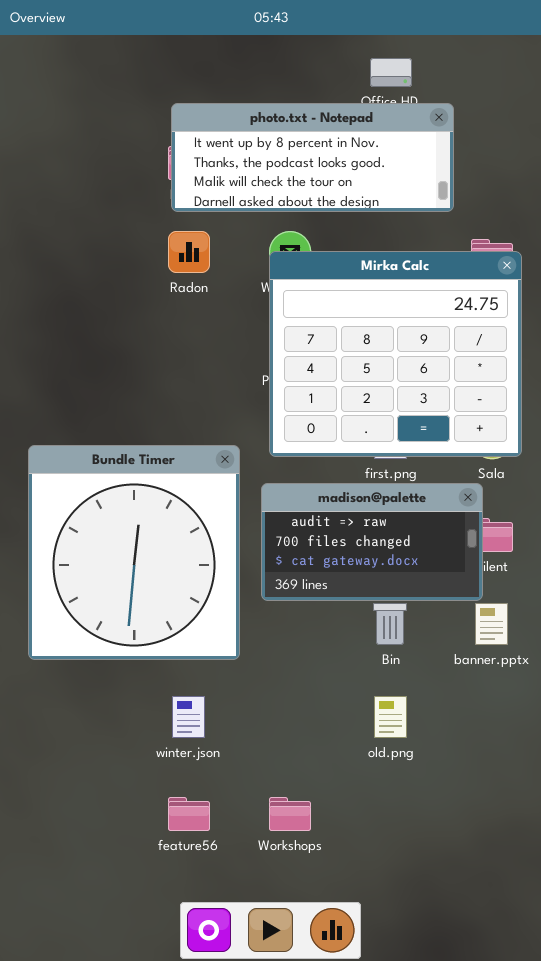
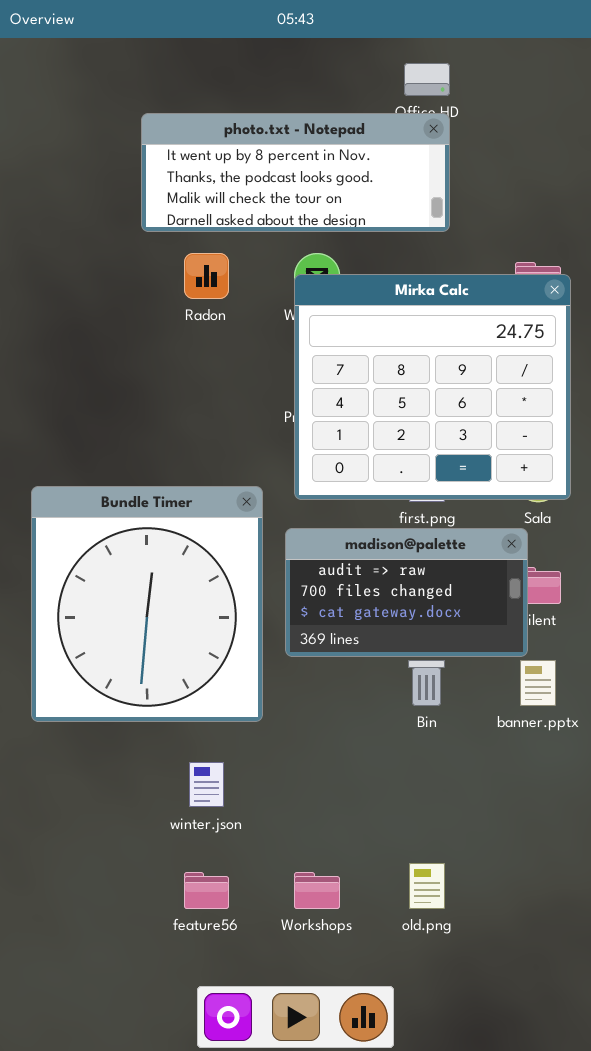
photo.txt - Notepad: [171,103,454,212] -> [141,113,450,232], moved
old.png: [374,696,407,738] -> [409,863,445,909], moved

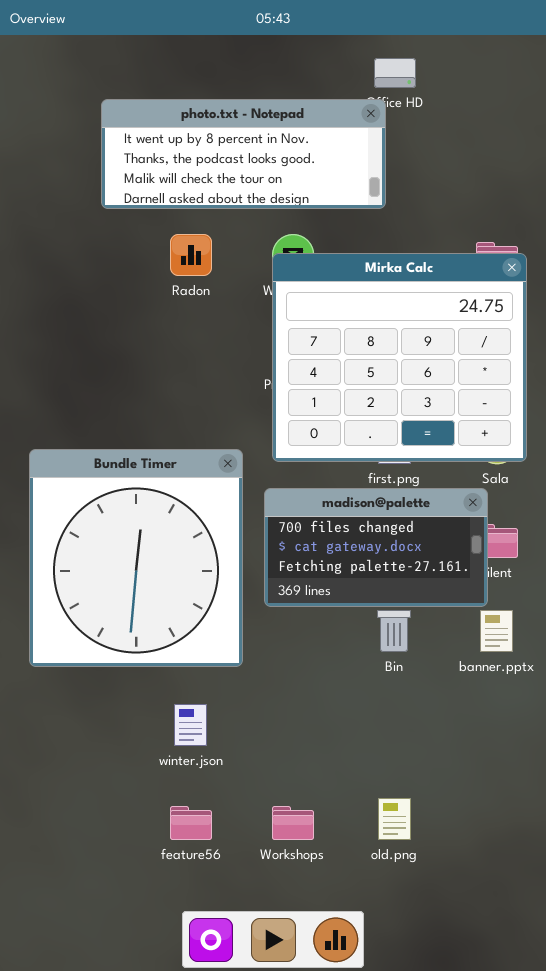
photo.txt - Notepad: [141,113,450,232] -> [101,99,386,209], moved
madison@palette: [285,528,528,657] -> [264,488,488,607], scrolled down 1 row

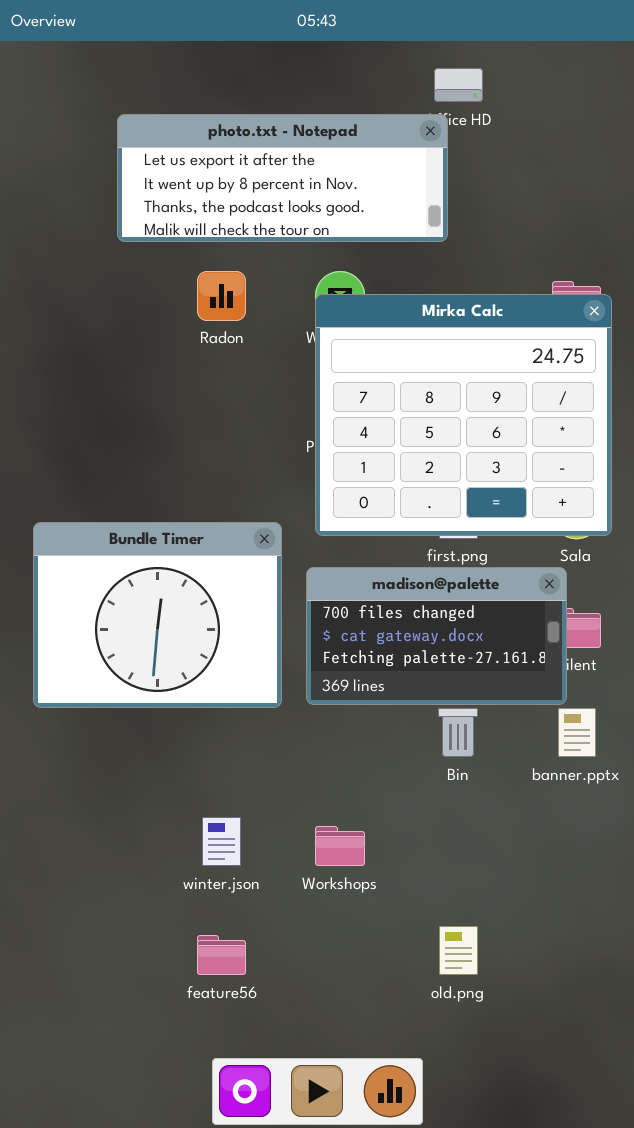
photo.txt - Notepad: [101,99,386,209] -> [117,114,448,242], scrolled up 1 row
Bundle Timer: [29,449,243,667] -> [33,522,282,708], resized
Workshops: [272,806,314,840] -> [315,826,365,866], moved

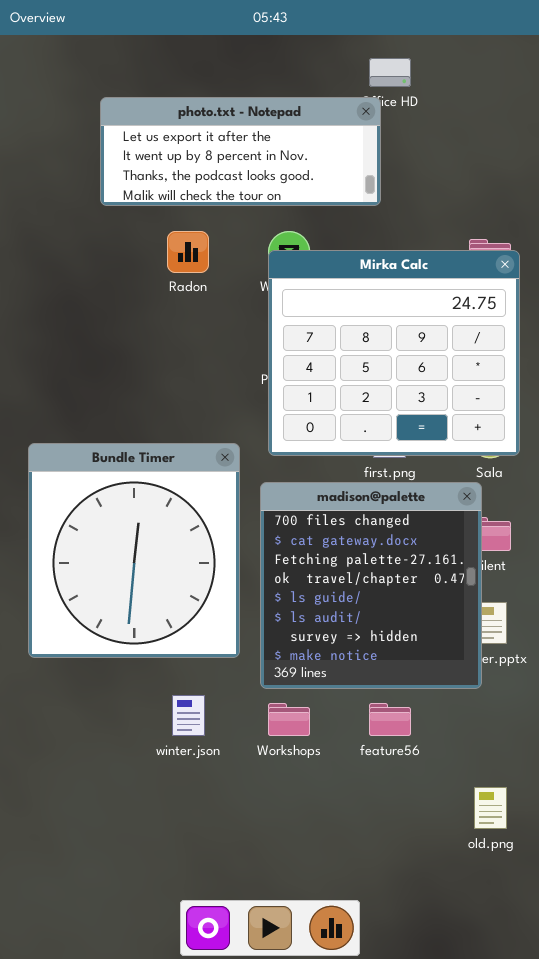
Bundle Timer: [33,522,282,708] -> [28,443,240,658], resized
madison@palette: [306,567,567,705] -> [260,482,482,689], resized
old.png: [439,926,478,975] -> [474,787,507,829], moved
feature56: [197,935,246,975] -> [369,703,411,736], moved

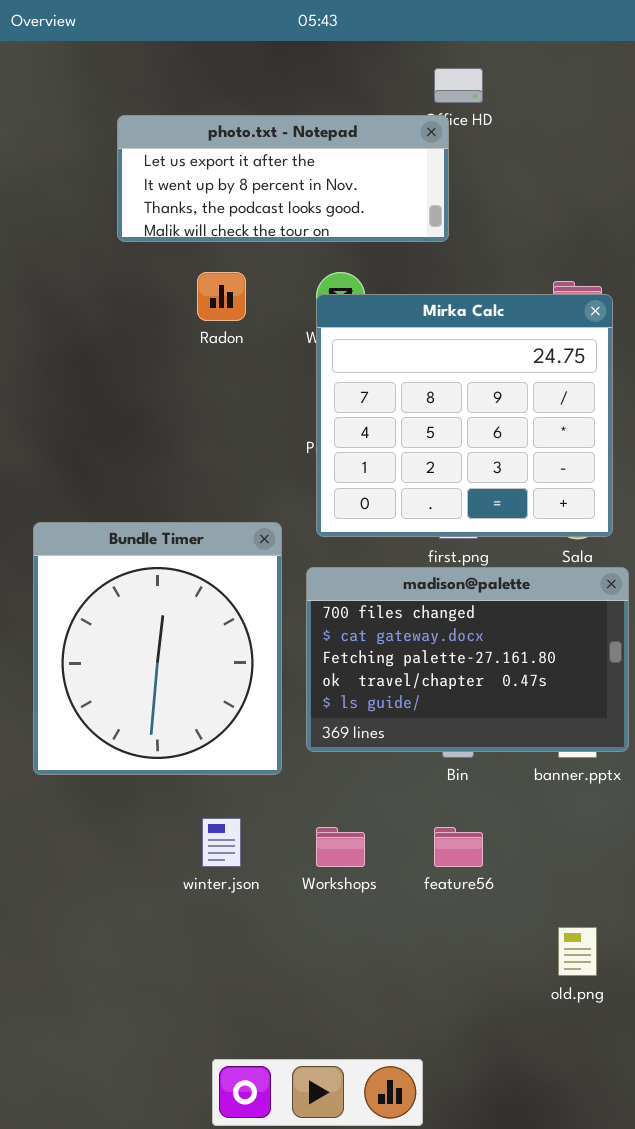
madison@palette: [260,482,482,689] -> [306,567,629,752], resized

